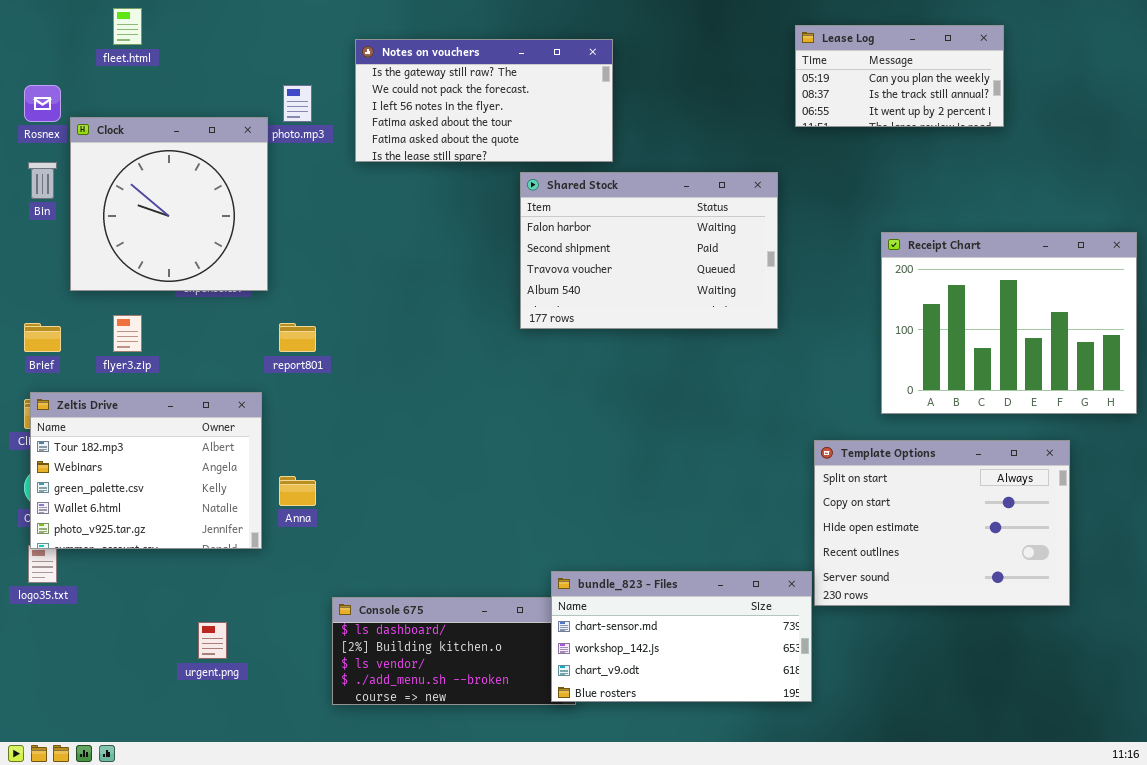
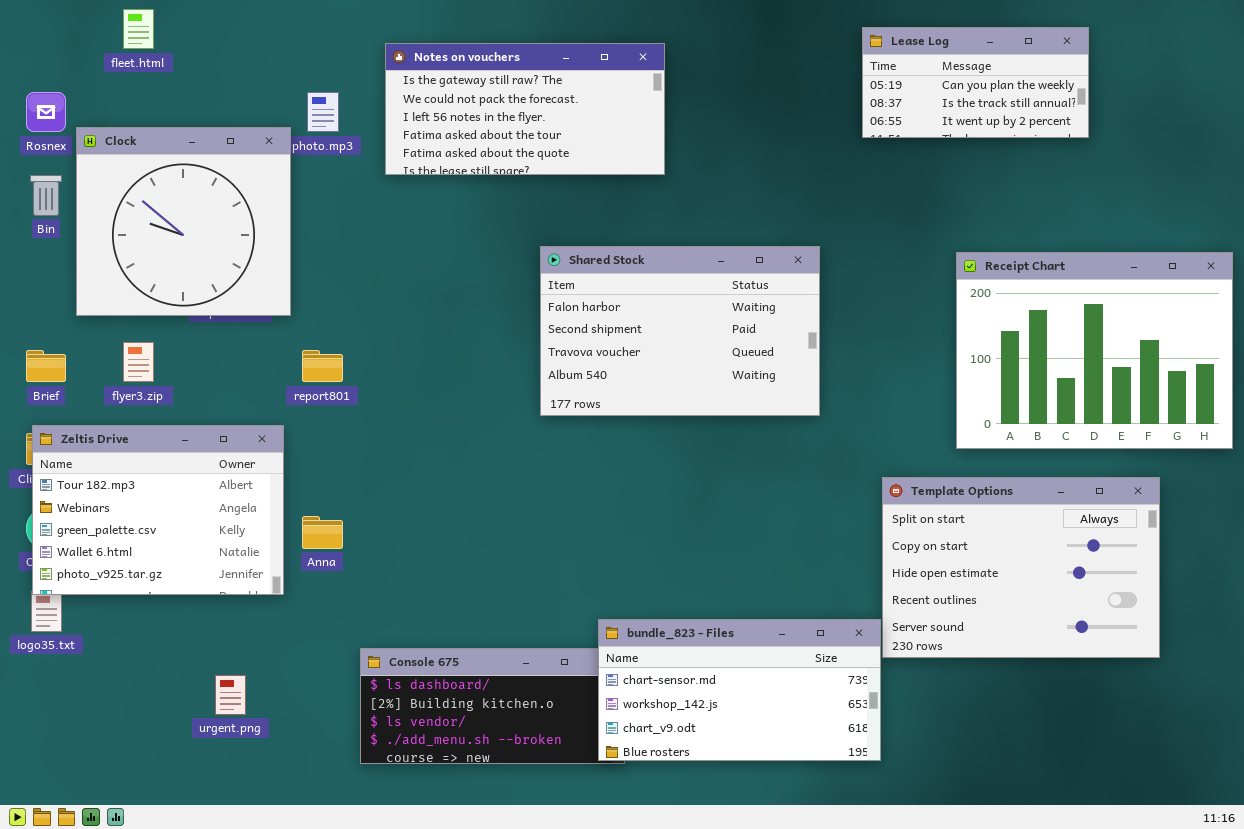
Shared Stock: [520,172,778,329] -> [540,246,820,416], moved

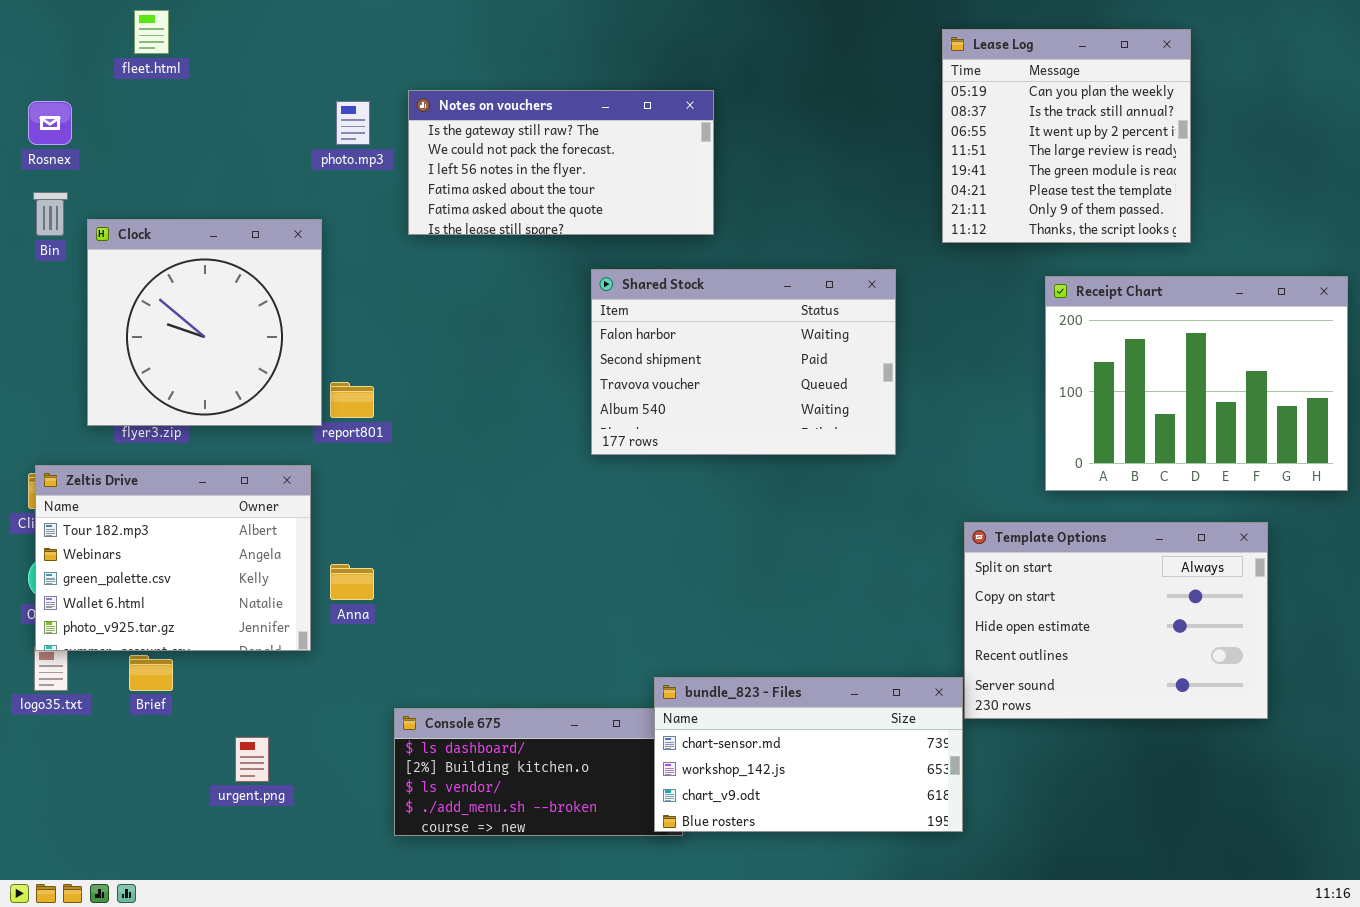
Lease Log: [862,27,1089,138] -> [942,29,1191,243], resized
Notes on vouchers: [385,43,665,175] -> [408,90,714,235], moved
Clock: [76,127,291,316] -> [87,219,322,426], moved
Brief: [26,350,66,382] -> [129,655,173,691], moved

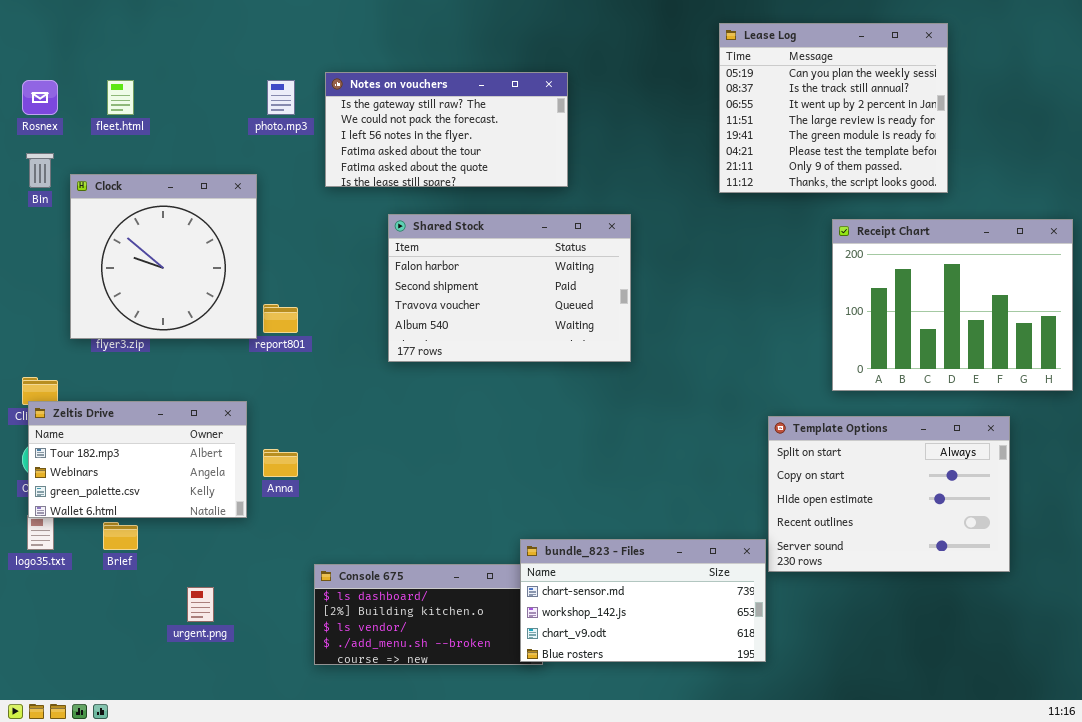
fleet.html: [134,10,169,54] -> [107,80,134,115], moved
Lease Log: [942,29,1191,243] -> [719,23,948,193], resized
Shared Stock: [591,269,896,455] -> [388,214,631,362], moved
Zeltis Drive: [35,465,311,651] -> [28,401,247,518], resized

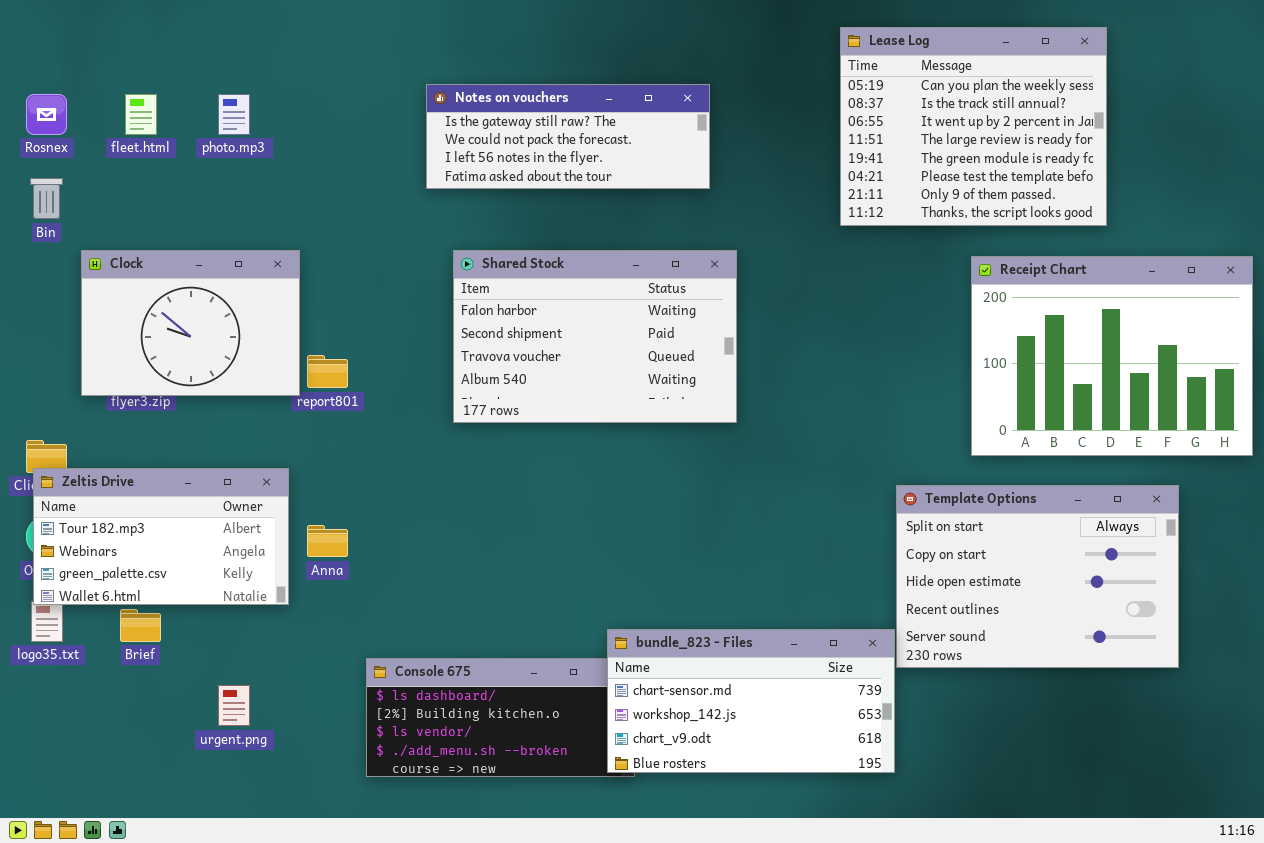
Notes on vouchers: [325,72,568,187] -> [426,84,710,189], moved, resized
photo.mp3: [267,80,295,115] -> [218,94,250,135], moved
Clock: [70,174,257,339] -> [81,250,300,396], resized

